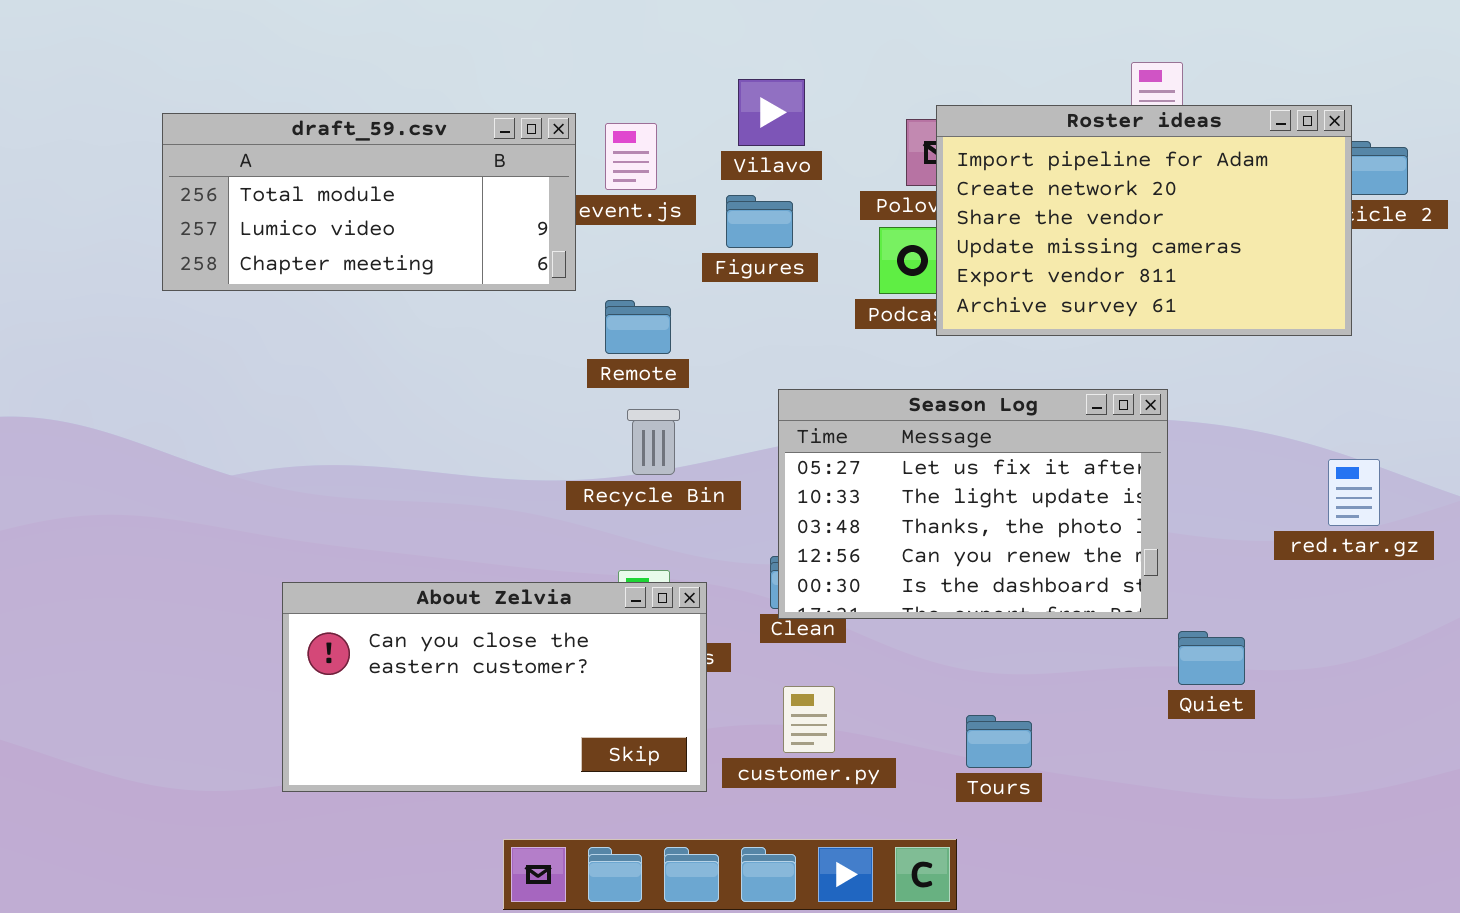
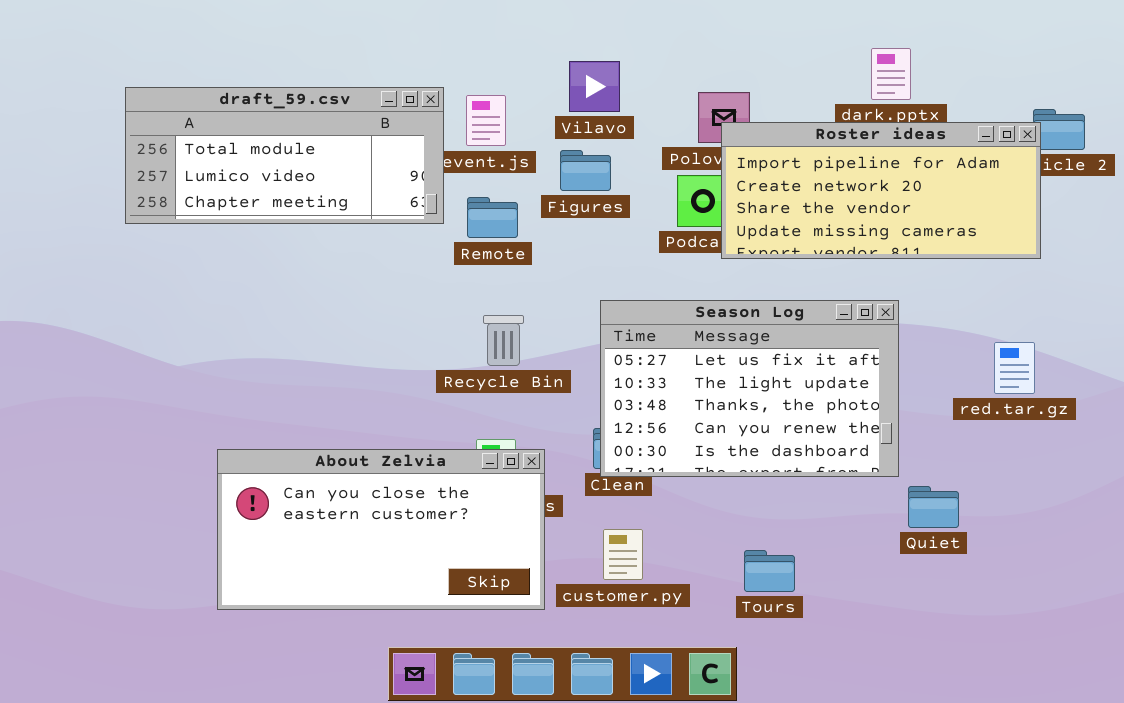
Roster ideas: [936,105,1352,336] -> [721,122,1041,259], resized
Remote: [605,300,671,354] -> [467,197,518,238], moved
red.tar.gz: [1328,459,1380,526] -> [994,342,1035,394], moved

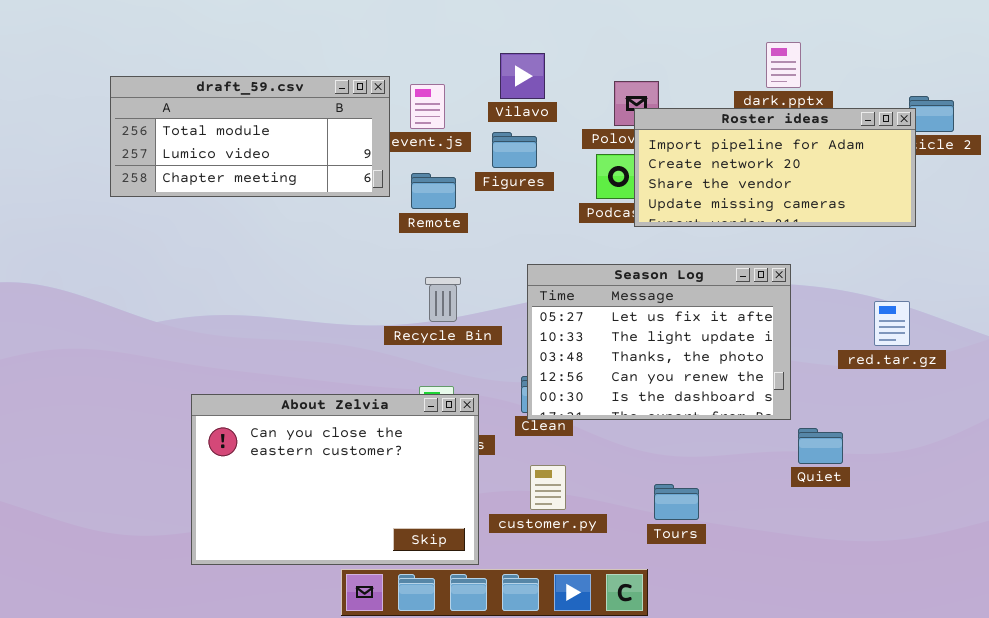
About Zelvia: [217,449,545,610] -> [191,394,479,565], resized

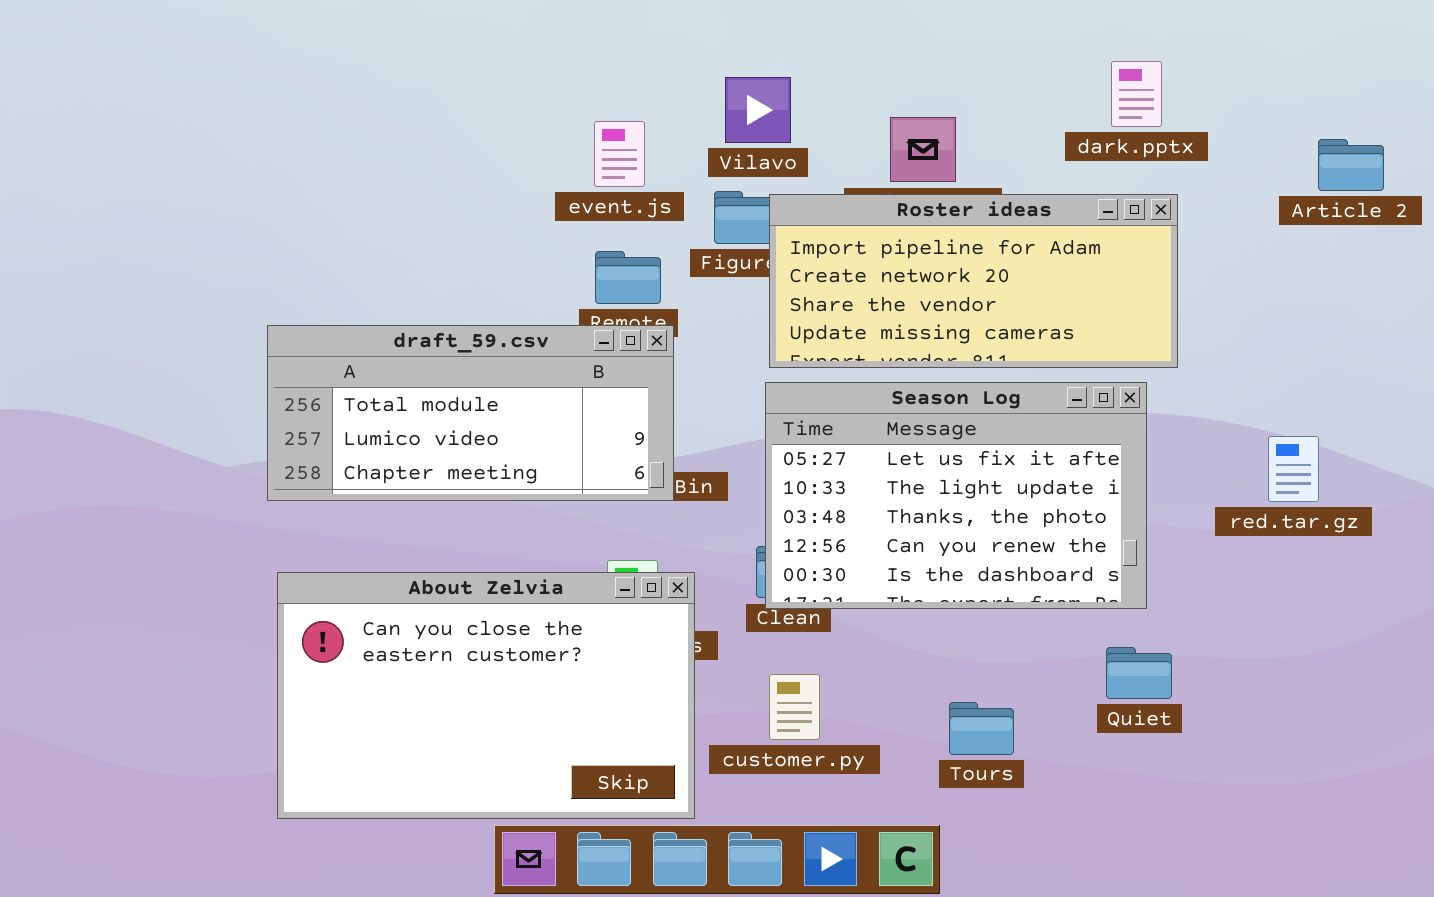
draft_59.csv: [110,76,390,197] -> [267,325,674,501], moved
Roster ideas: [634,108,916,227] -> [769,194,1178,368], moved
Quiet: [798,428,843,464] -> [1106,647,1172,699], moved

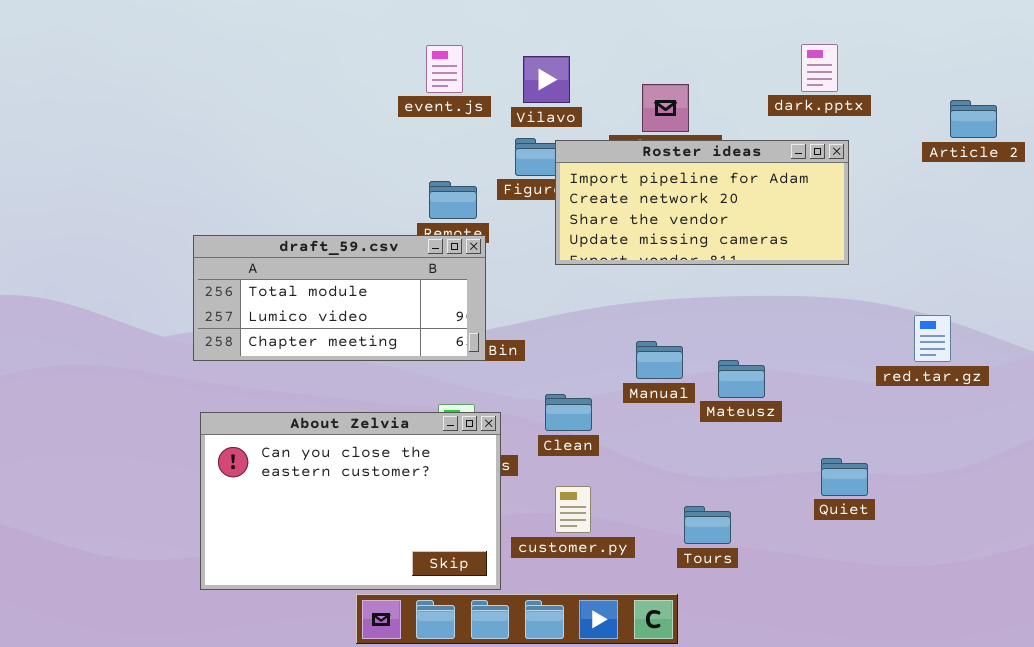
event.js: [594,121,645,187] -> [426,45,463,93], moved
Season Log: [765,382,1147,609] -> none, closed
Quiet: [1106,647,1172,699] -> [821,458,868,496], moved

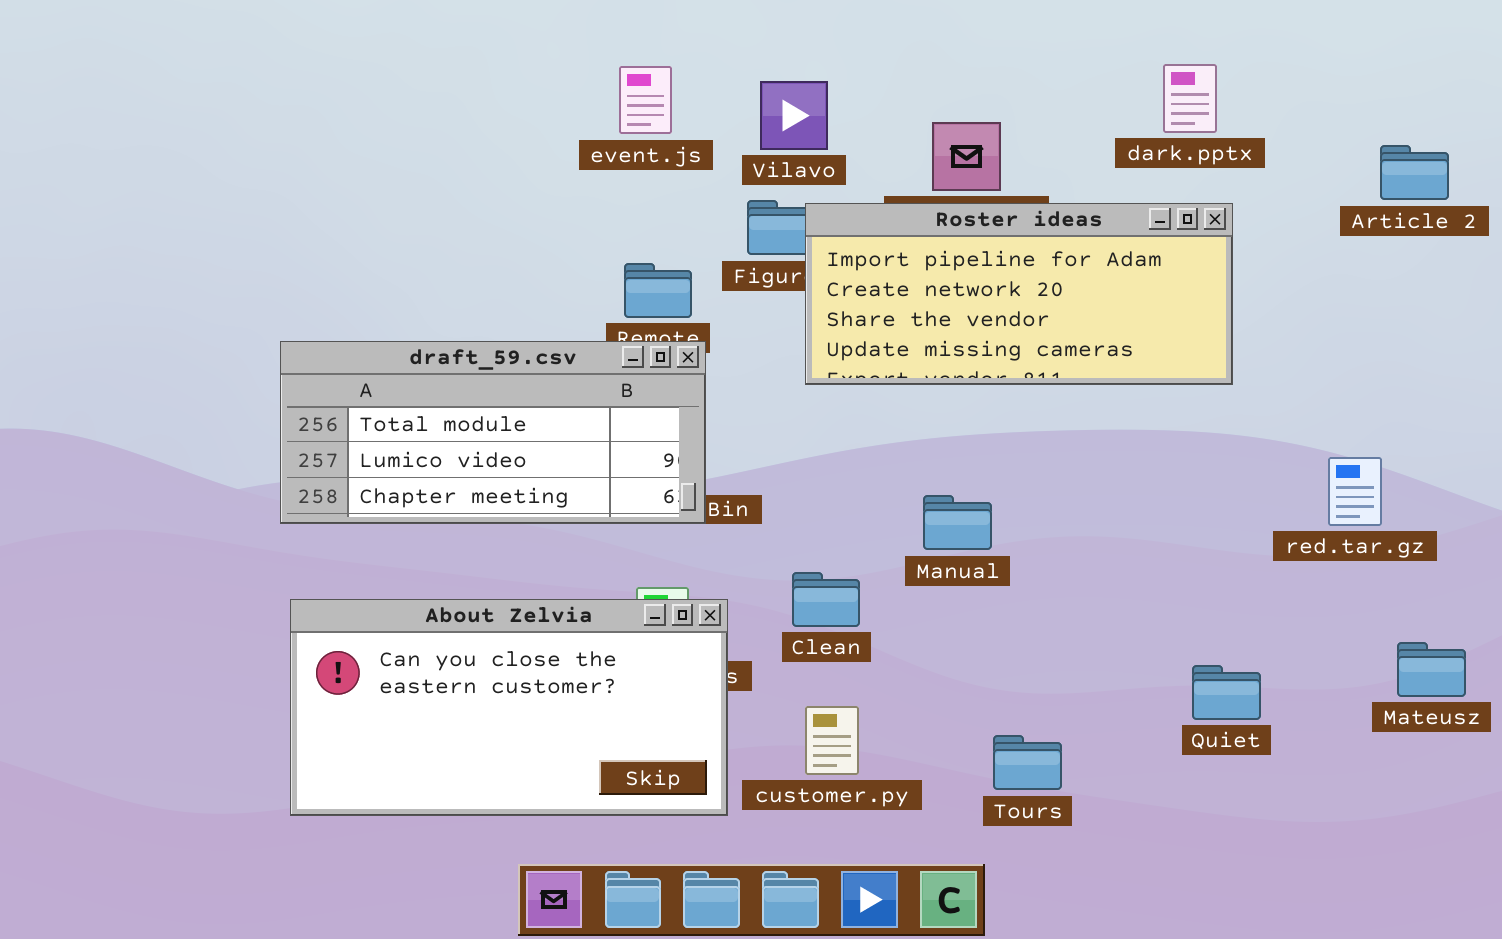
Mateusz: [718,360,765,398] -> [1397,642,1466,697], moved
About Zelvia: [200,412,501,590] -> [290,599,728,816], resized

